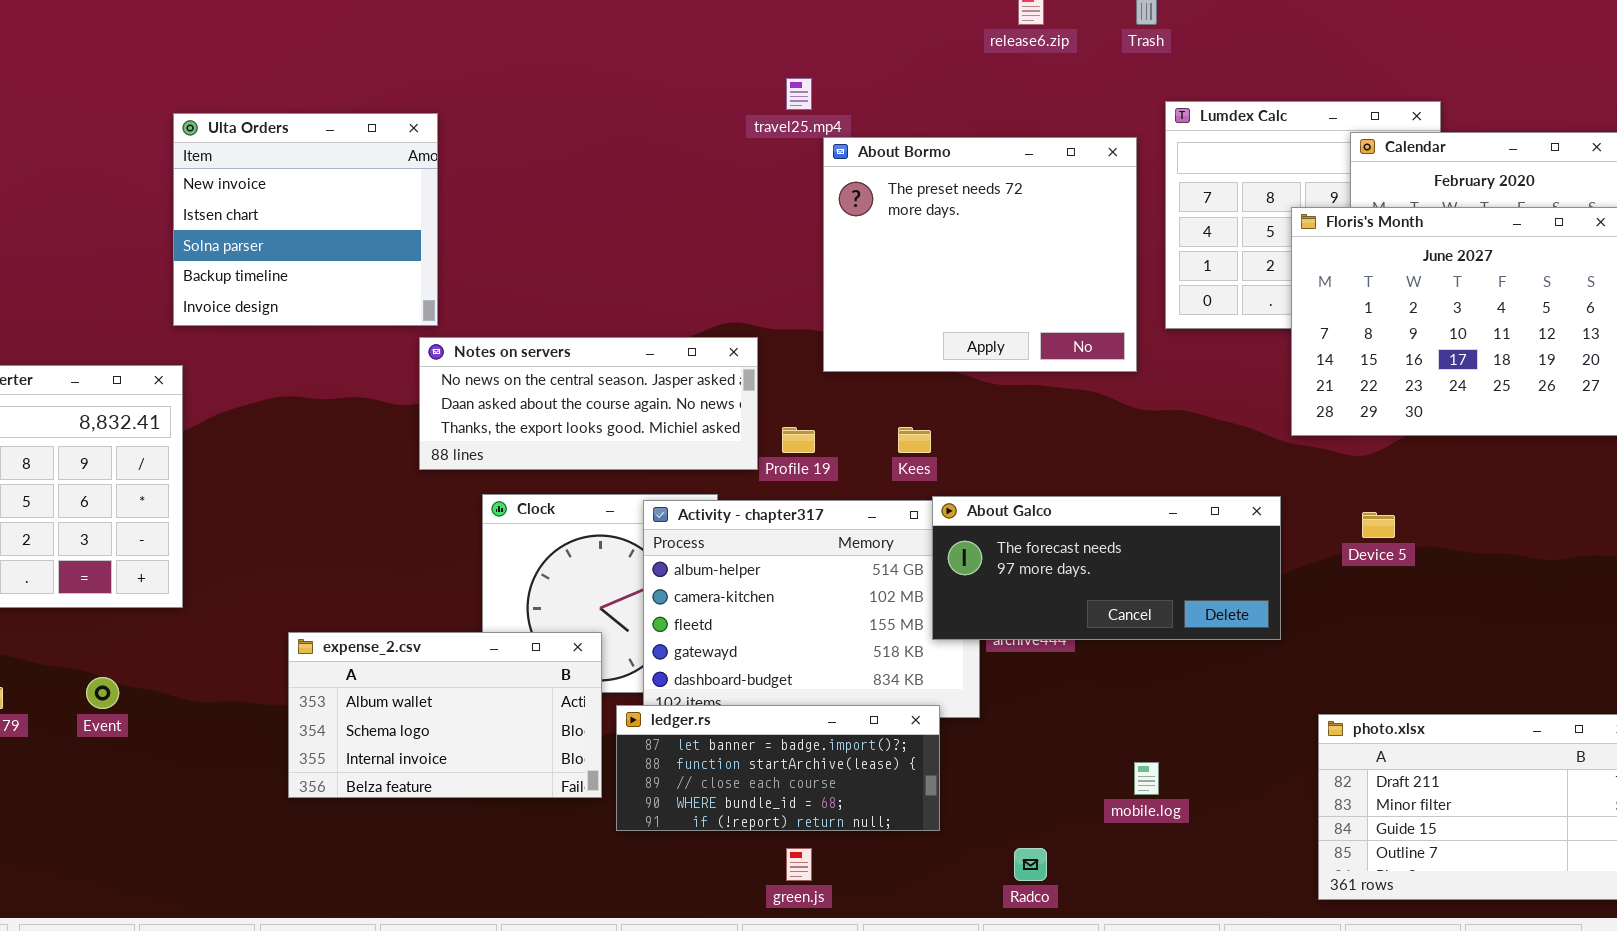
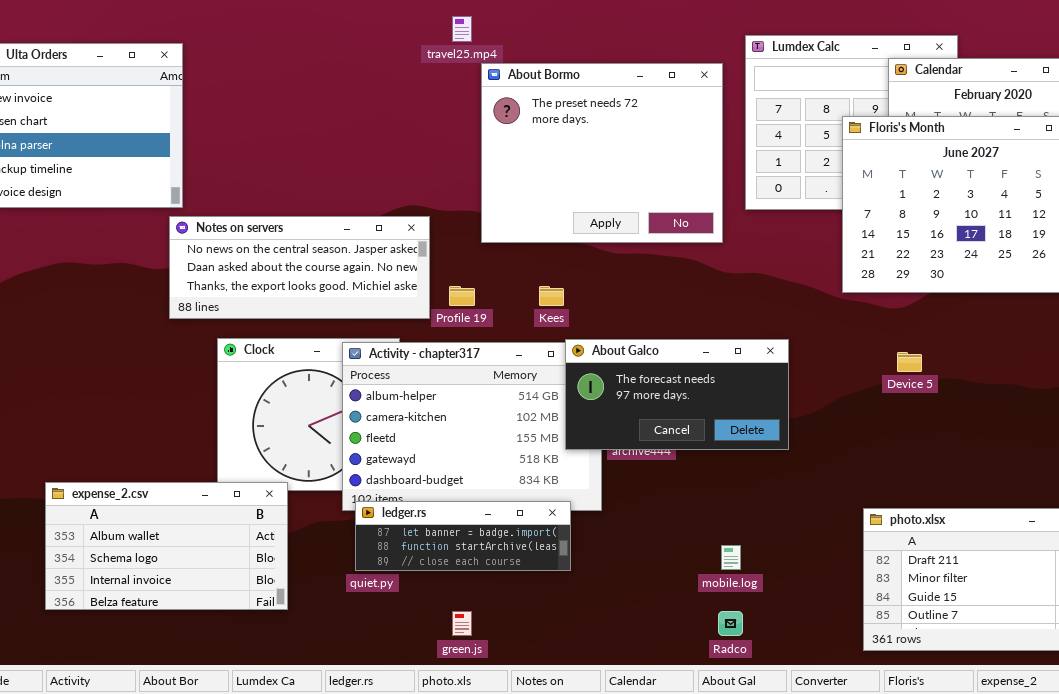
About Galco: [932,496,1281,640] -> [565,339,789,450], resized
expense_2.csv: [288,632,602,798] -> [45,482,288,610], moved
ledger.rs: [616,705,940,831] -> [355,501,571,571], resized
Radco: [1014,848,1047,881] -> [718,611,743,636], moved

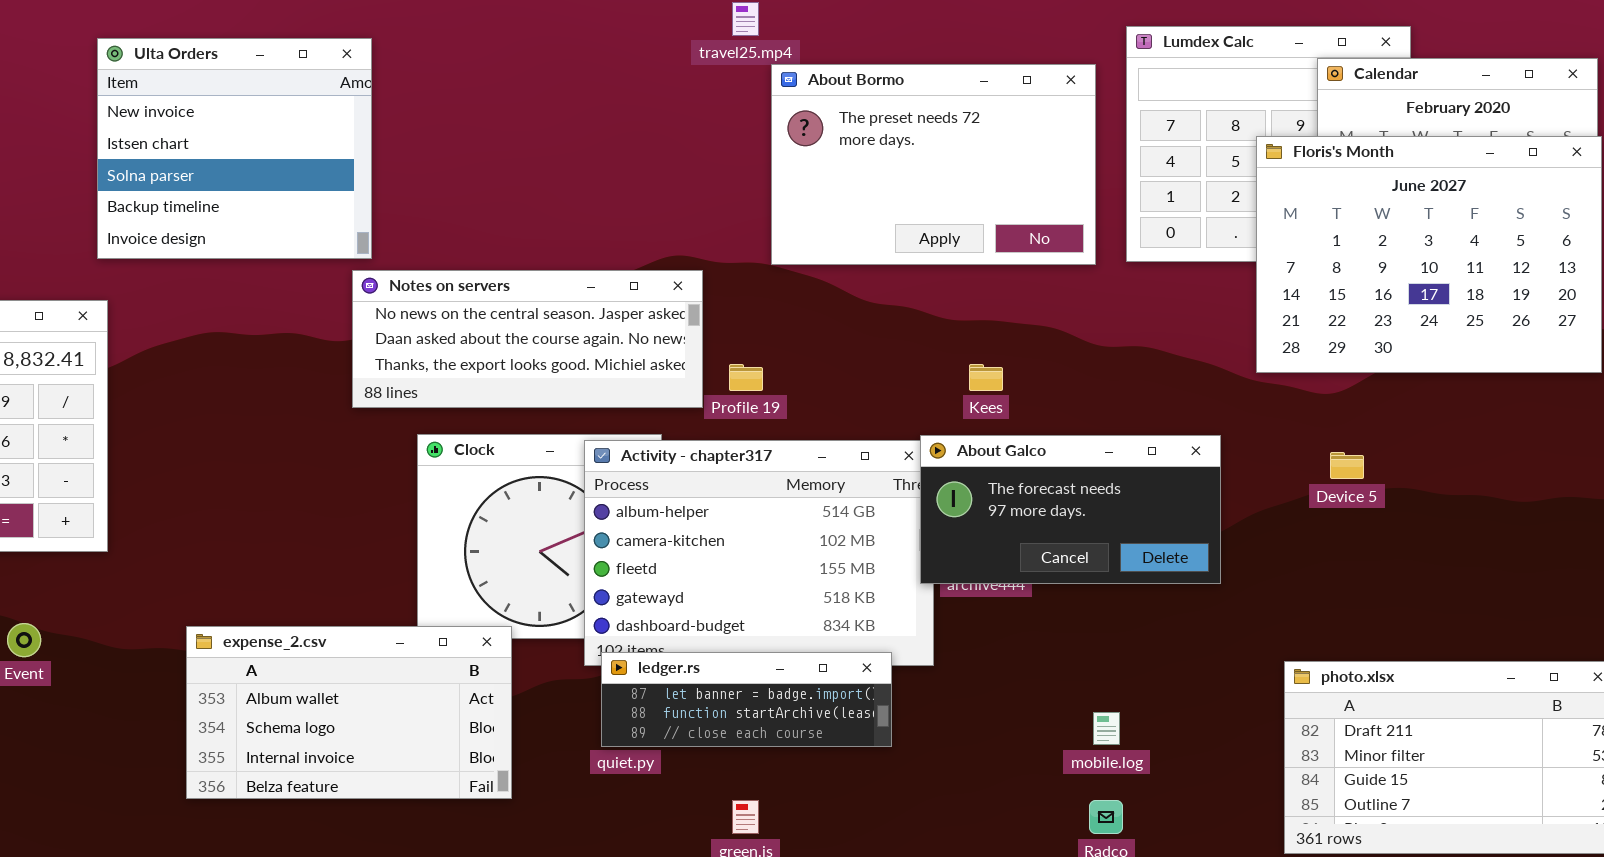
About Bormo: [481,63,723,243] -> [771,64,1096,265], resized
Kees: [539,286,564,306] -> [969,364,1003,391], moved
About Galco: [565,339,789,450] -> [920,435,1221,584], moved

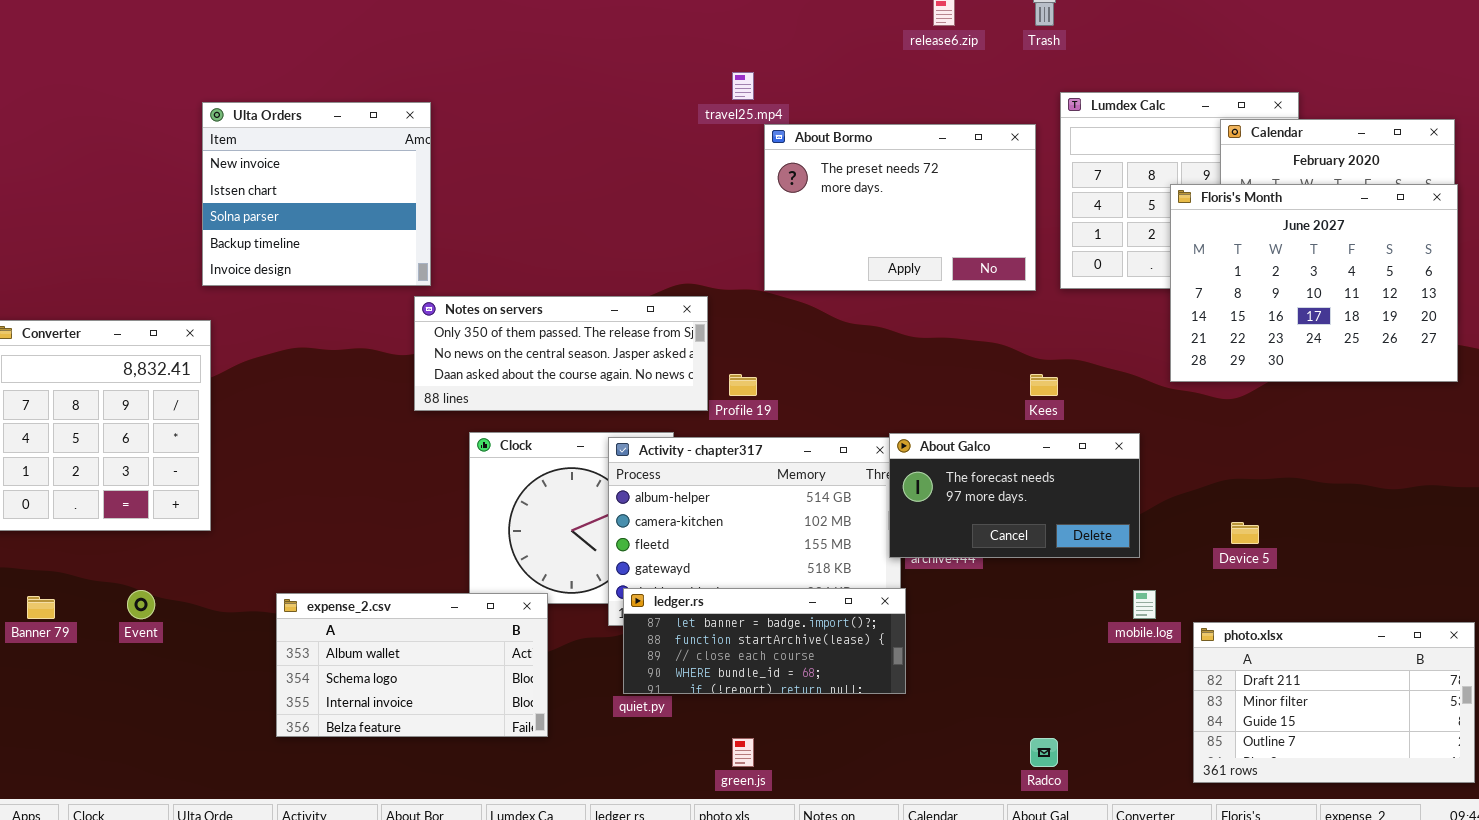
Notes on servers: [352,270,703,408] -> [414,296,708,411], scrolled up 1 row
Kees: [969,364,1003,391] -> [1030,374,1058,396], moved
Device 5: [1330,452,1364,479] -> [1231,522,1259,544], moved
ledger.rs: [601,652,892,747] -> [623,588,906,694], resized
mobile.log: [1093,712,1120,745] -> [1133,590,1156,619], moved

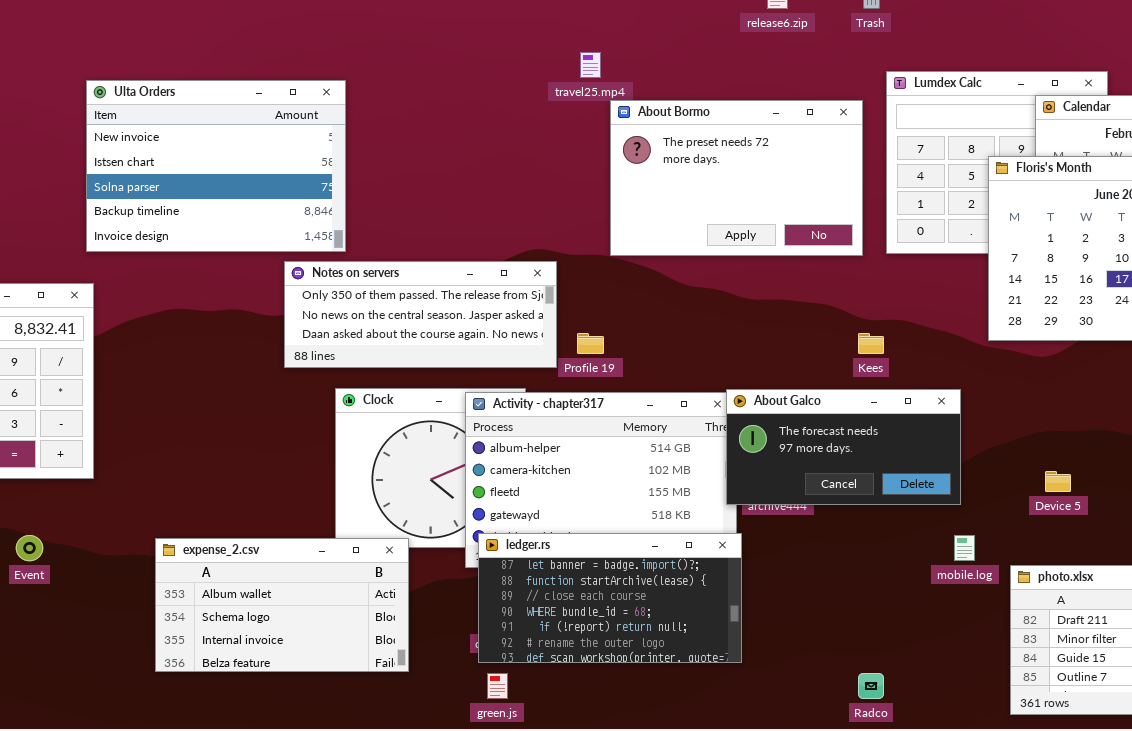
Ulta Orders: [202,102,431,286] -> [86,80,346,252], resized
ledger.rs: [623,588,906,694] -> [478,533,742,663], resized
green.js: [732,738,754,767] -> [487,673,508,699], moved

